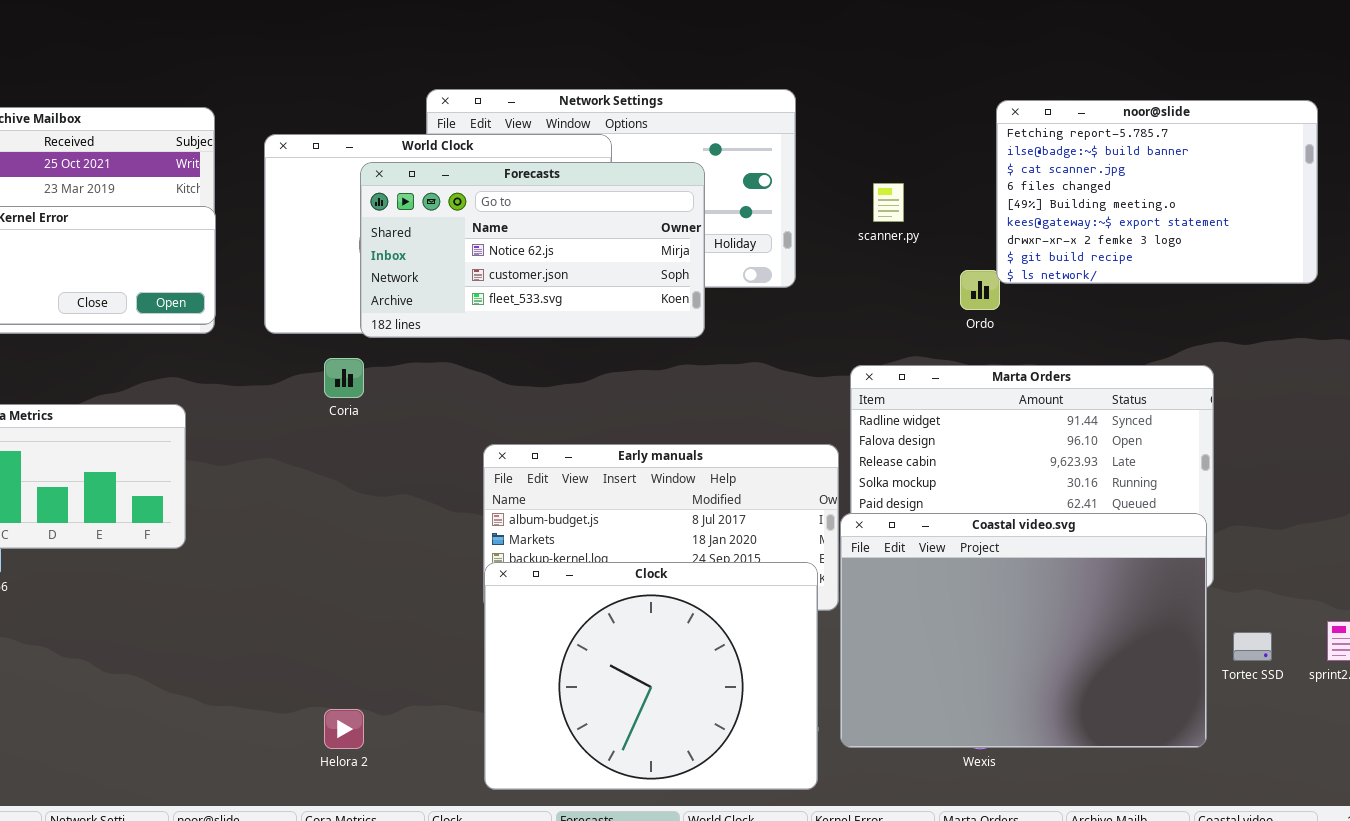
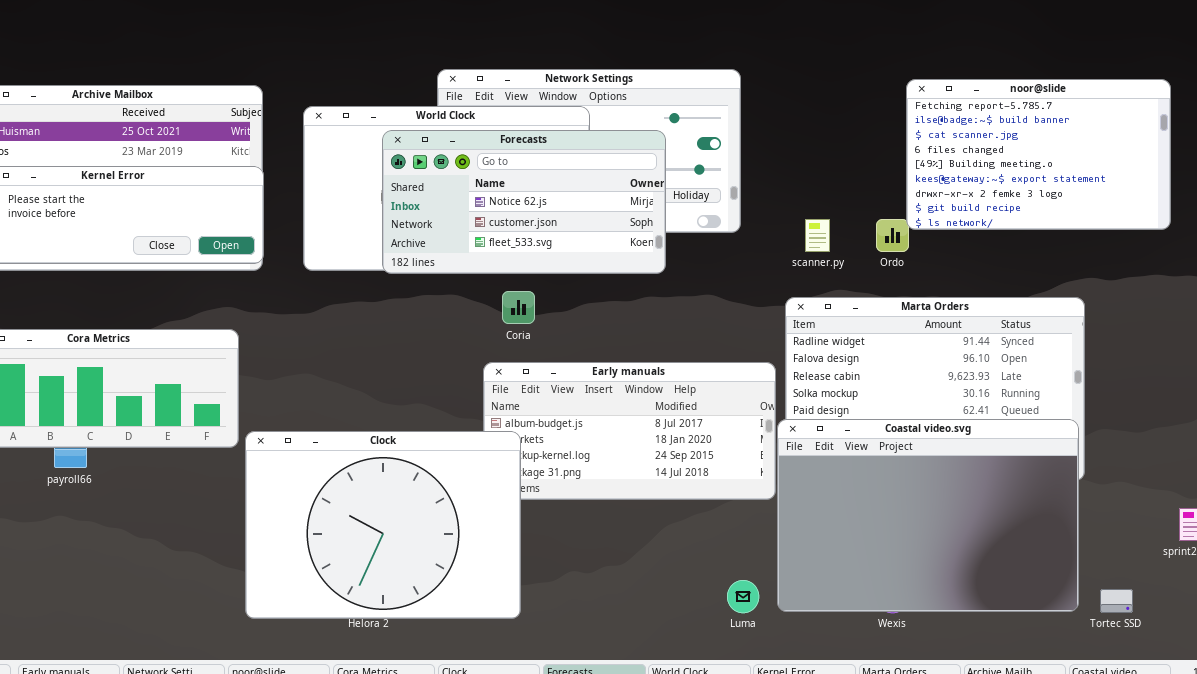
scanner.py: [873,183,904,222] -> [805,219,830,252], moved
Coria: [324,358,364,398] -> [502,291,535,324], moved
Clock: [484,562,818,790] -> [245,431,521,619], moved
Tortec SSD: [1233,632,1272,661] -> [1100,589,1133,613], moved

